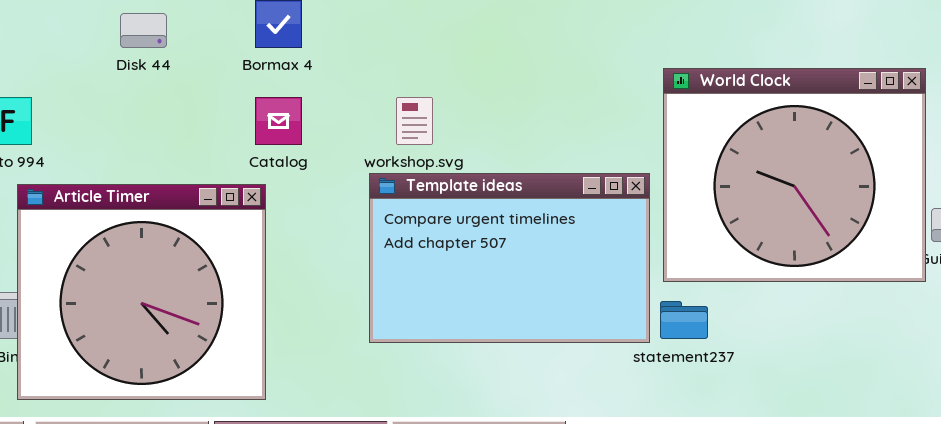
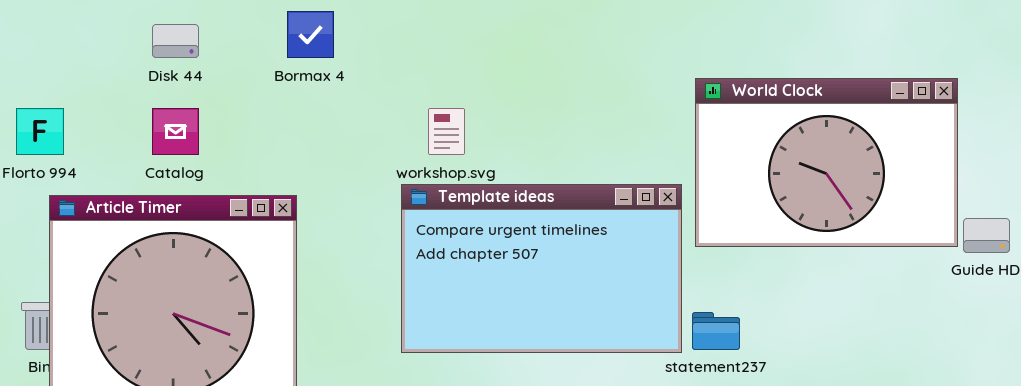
World Clock: [663,68,926,282] -> [695,78,958,247], resized
Catalog: [255,97,302,145] -> [152,108,199,155], moved

